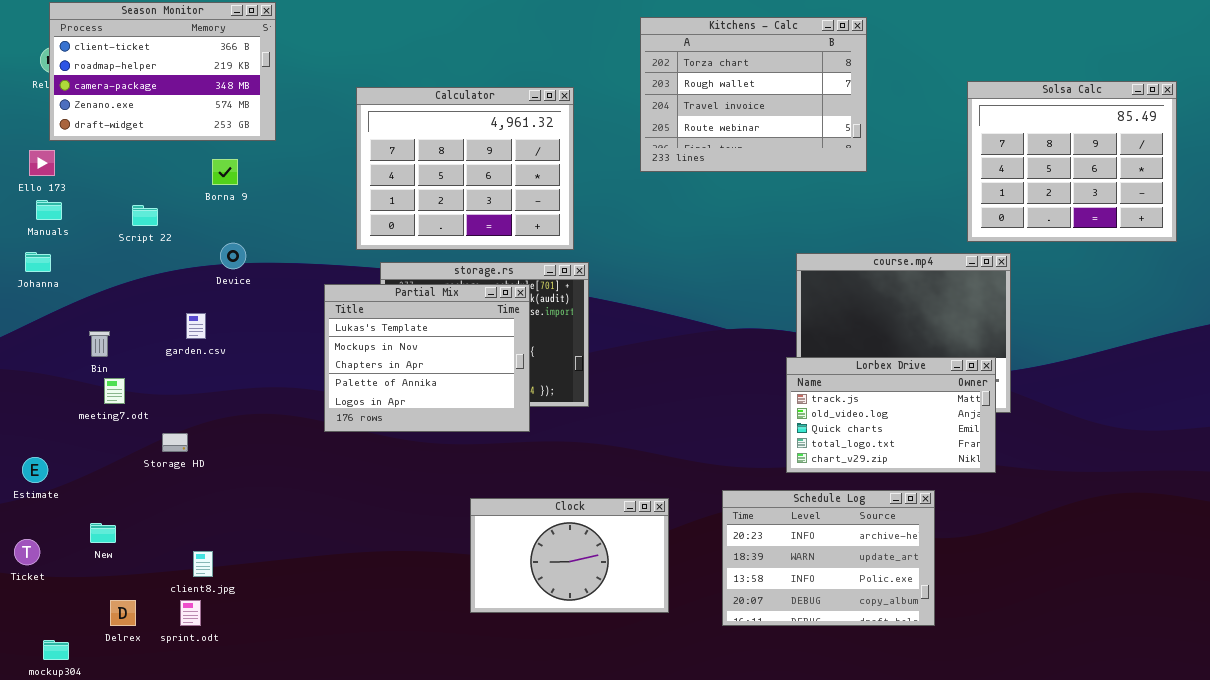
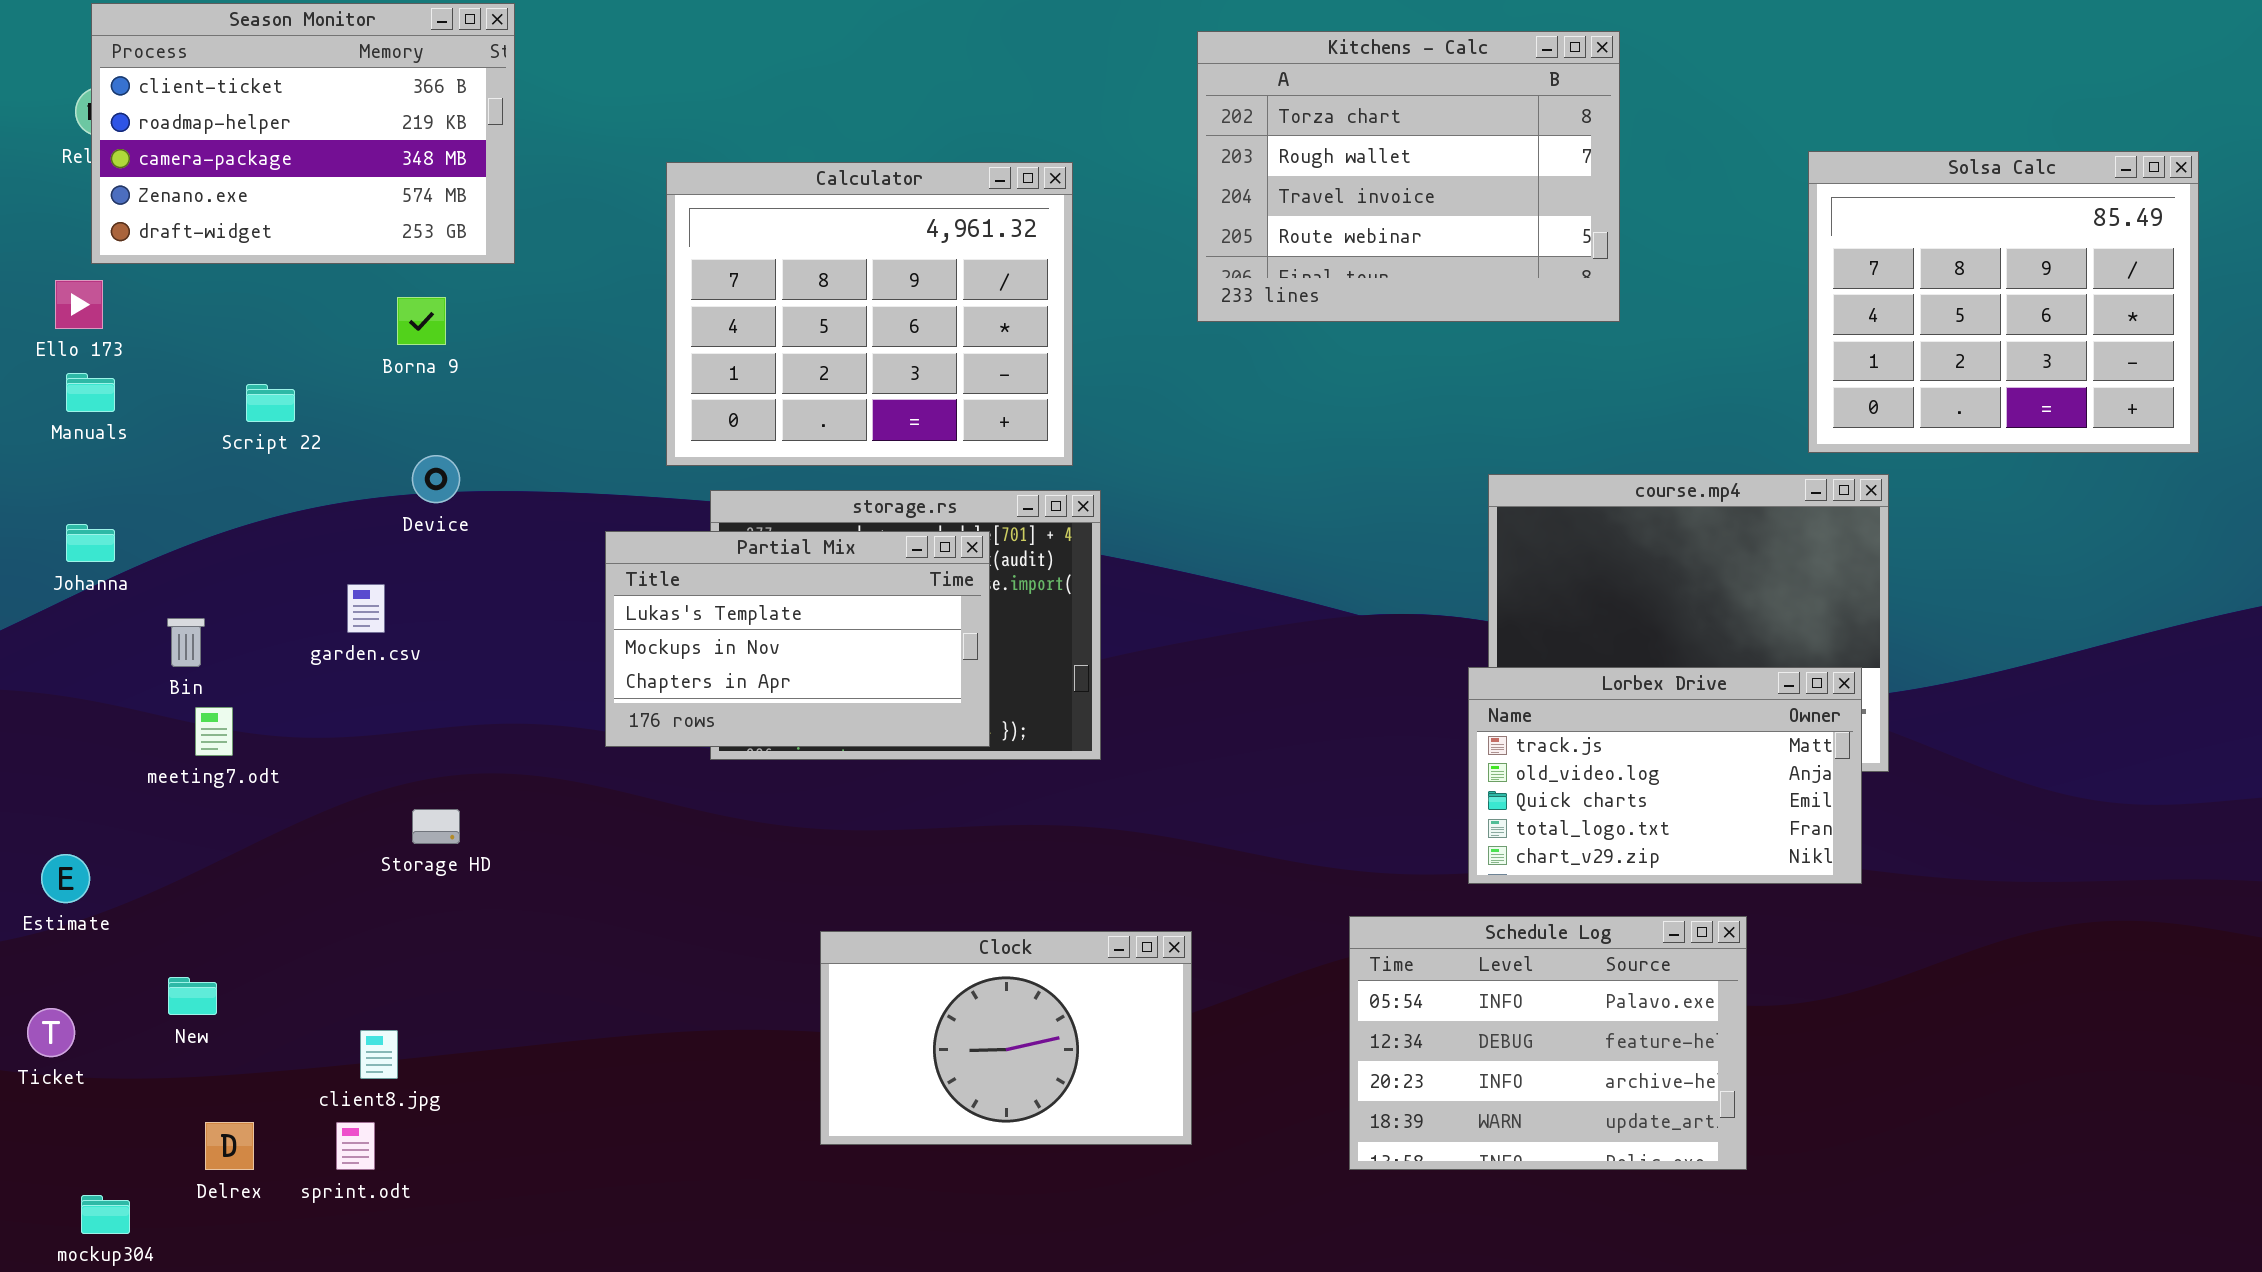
Johanna: [25,252,51,272] -> [66,524,115,562], moved
Partial Mix: [324,284,530,432] -> [605,531,990,747], resized
Storage HD: [162,433,188,452] -> [412,809,460,844], moved
Schedule Log: [722,490,935,626] -> [1349,916,1747,1170], scrolled up 2 rows
Clock: [470,498,669,613] -> [820,931,1192,1145], moved

